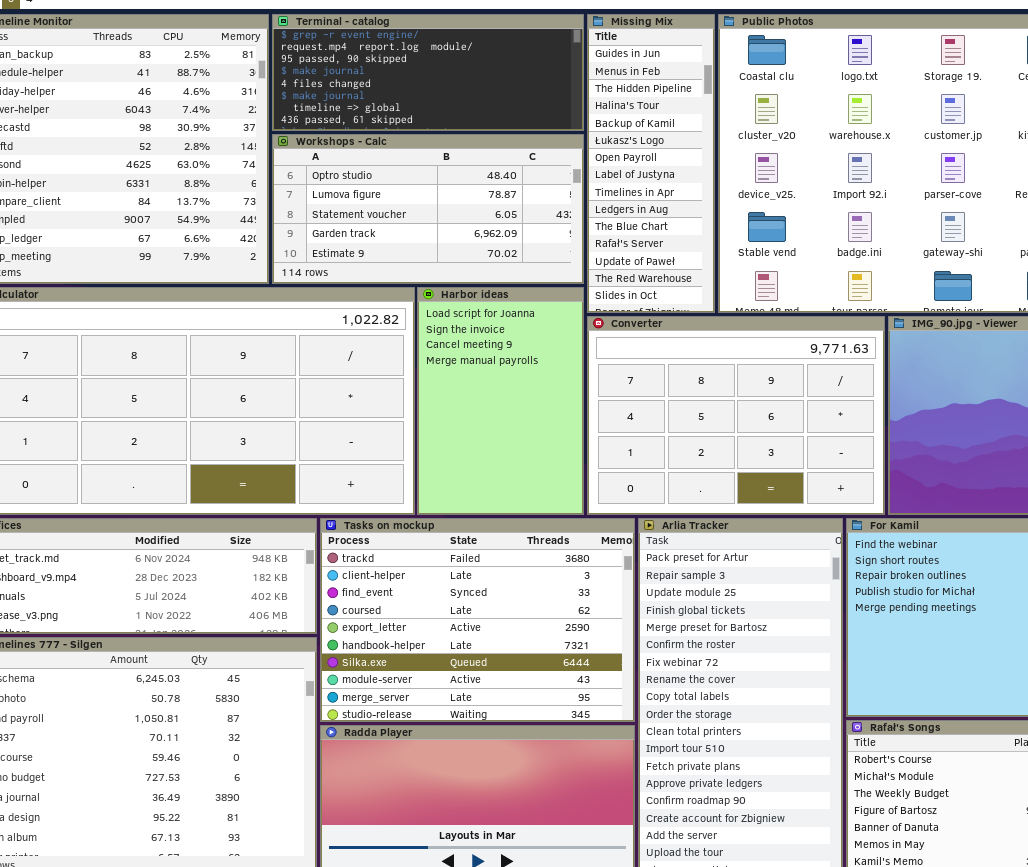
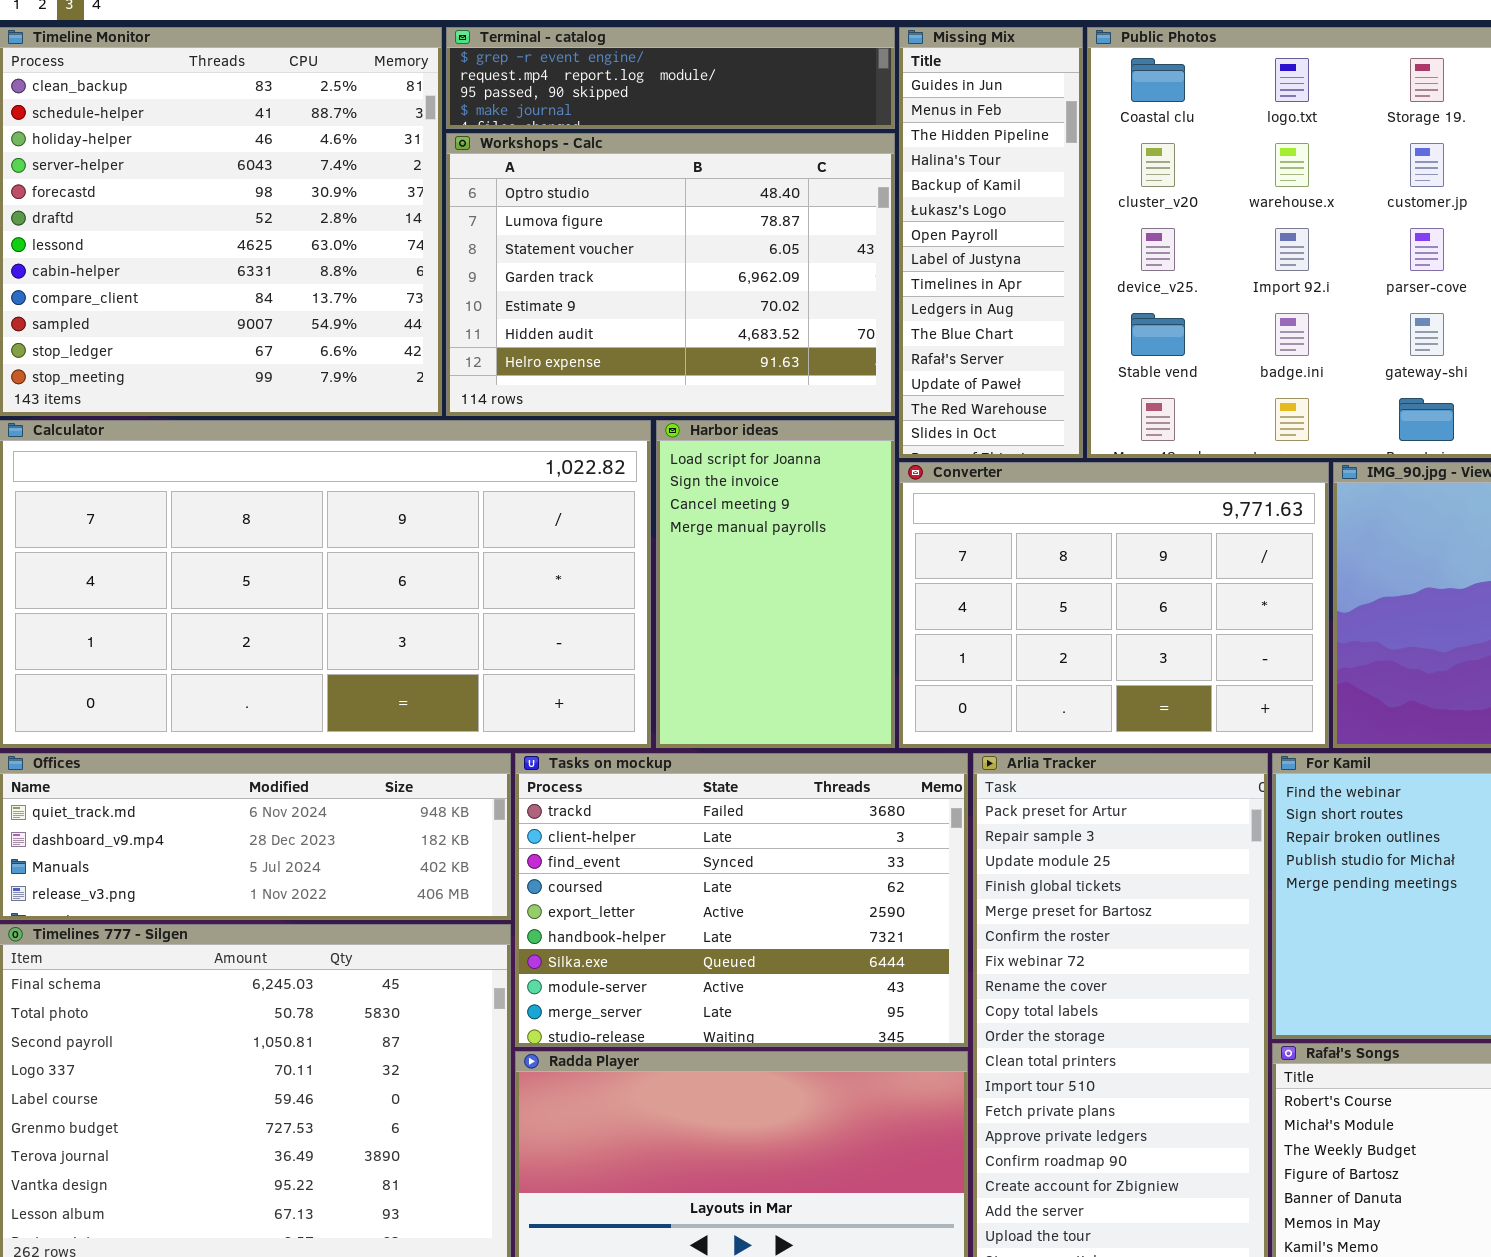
Terminal - catalog: [272,14,584,131] -> [446,27,895,129], resized
Workshops - Calc: [272,134,584,284] -> [446,133,895,416], resized

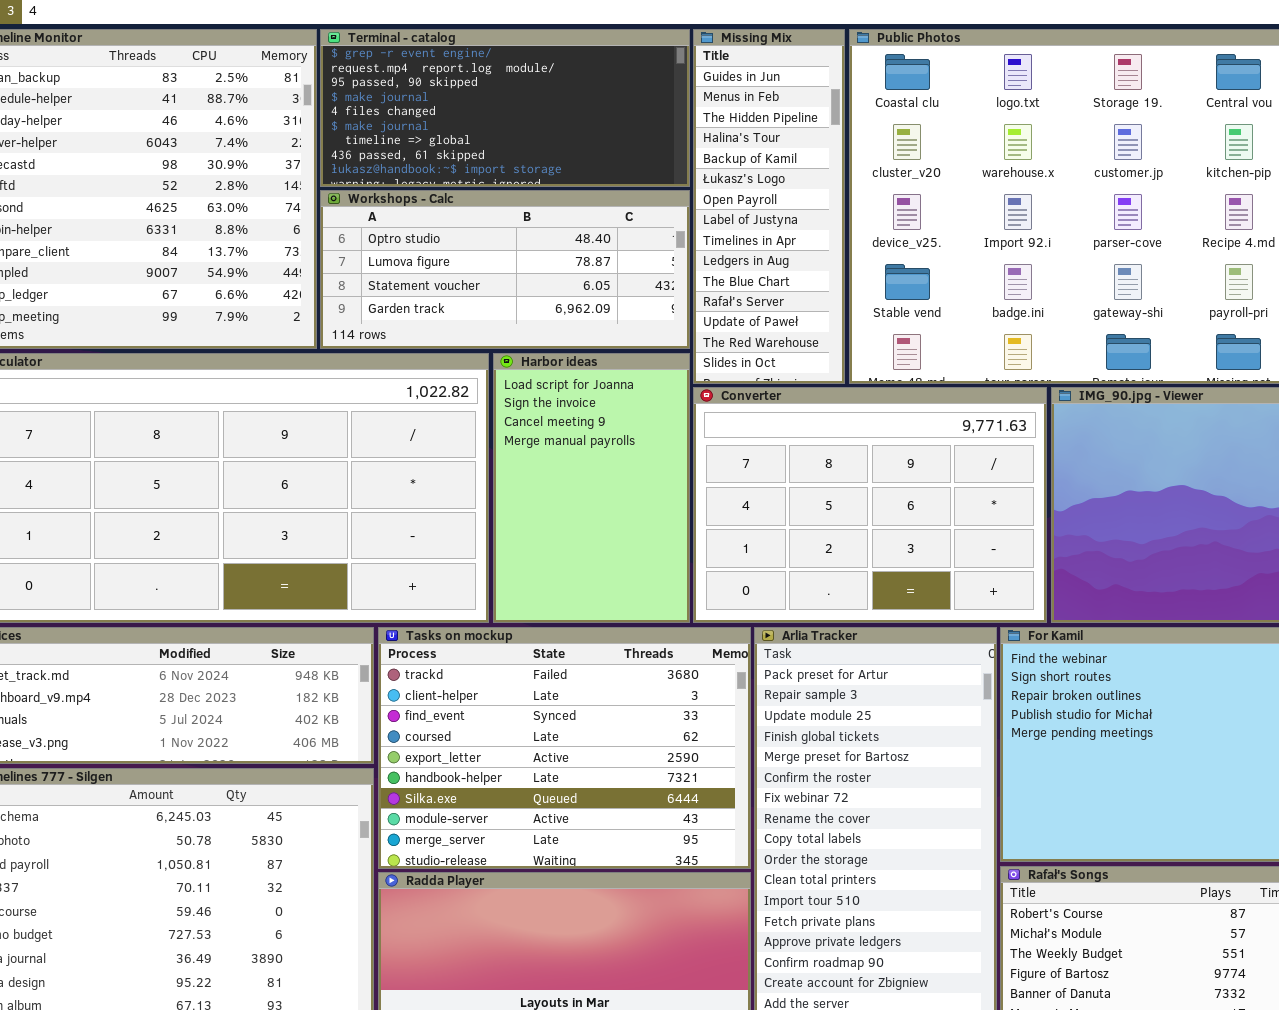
Terminal - catalog: [446,27,895,129] -> [320,29,690,187], resized
Workshops - Calc: [446,133,895,416] -> [320,190,690,349], resized

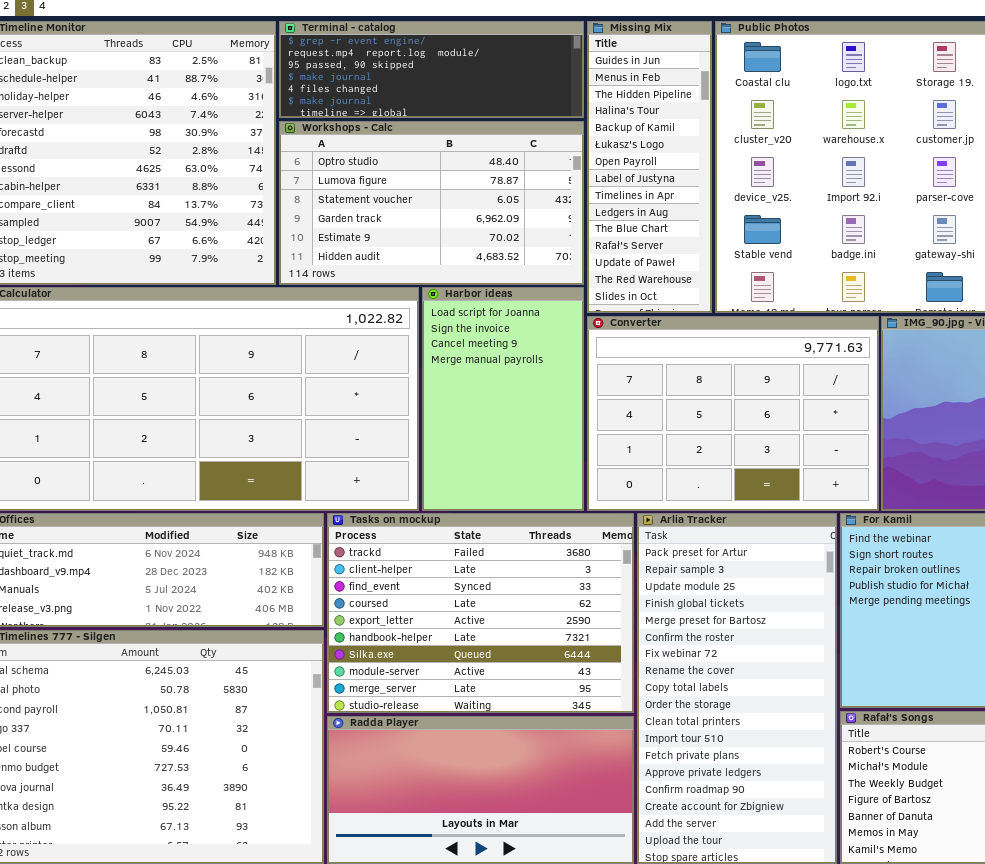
Terminal - catalog: [320,29,690,187] -> [279,21,584,118], resized
Workshops - Calc: [320,190,690,349] -> [279,121,584,285], resized

